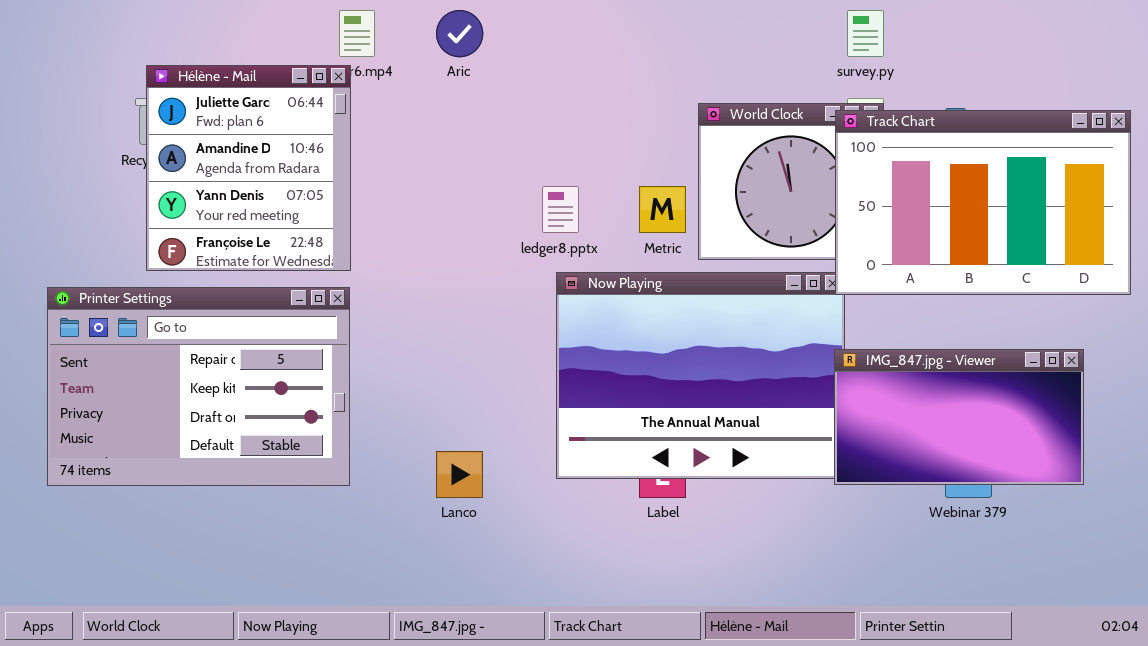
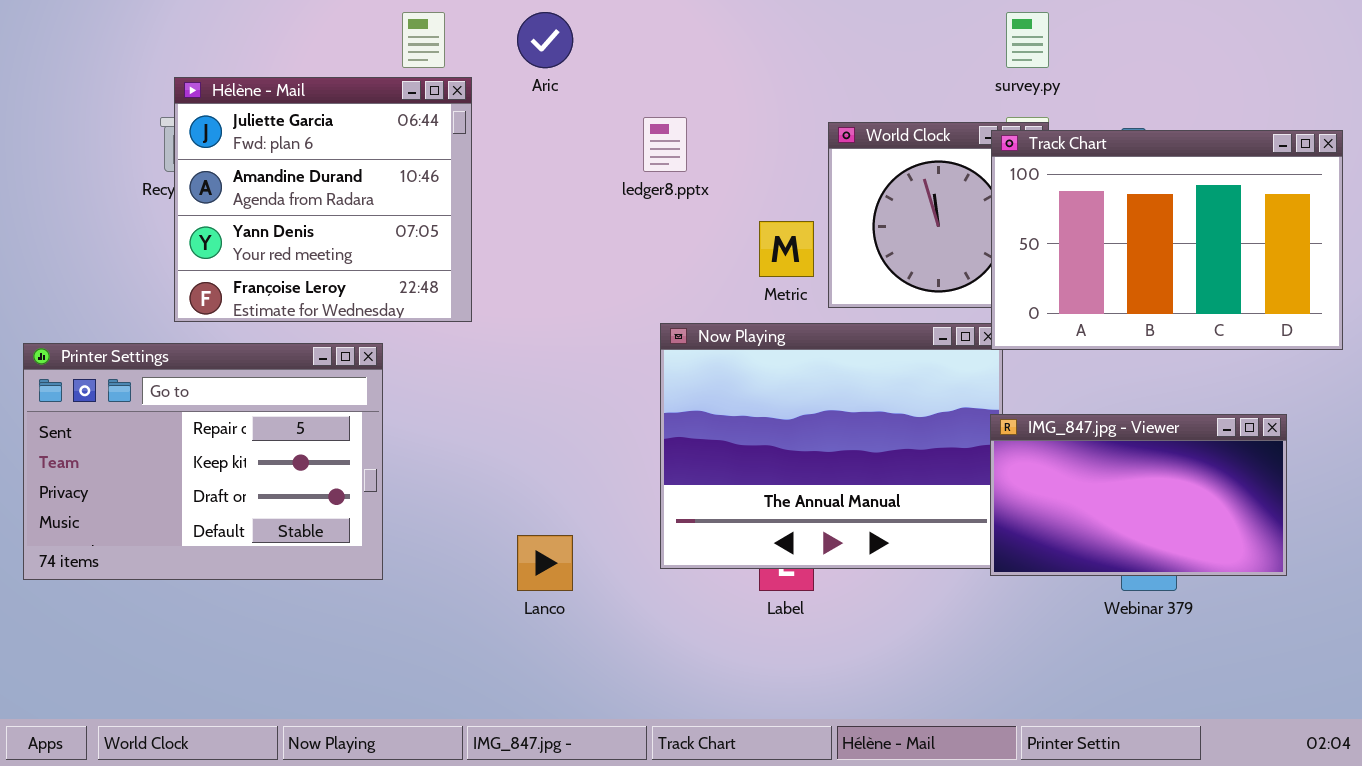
Hélène - Mail: [146,65,351,271] -> [174,77,472,322], resized
ledger8.pptx: [542,186,579,233] -> [643,117,687,172], moved
Printer Settings: [47,287,350,486] -> [23,343,383,580], moved

